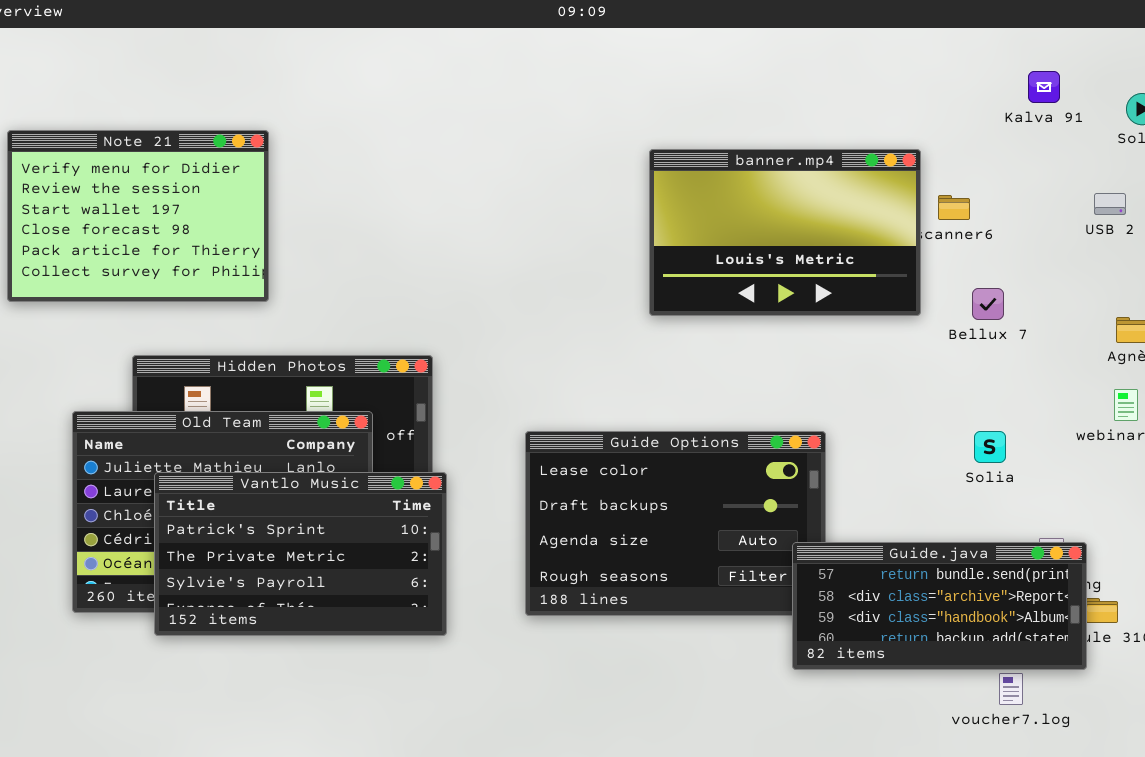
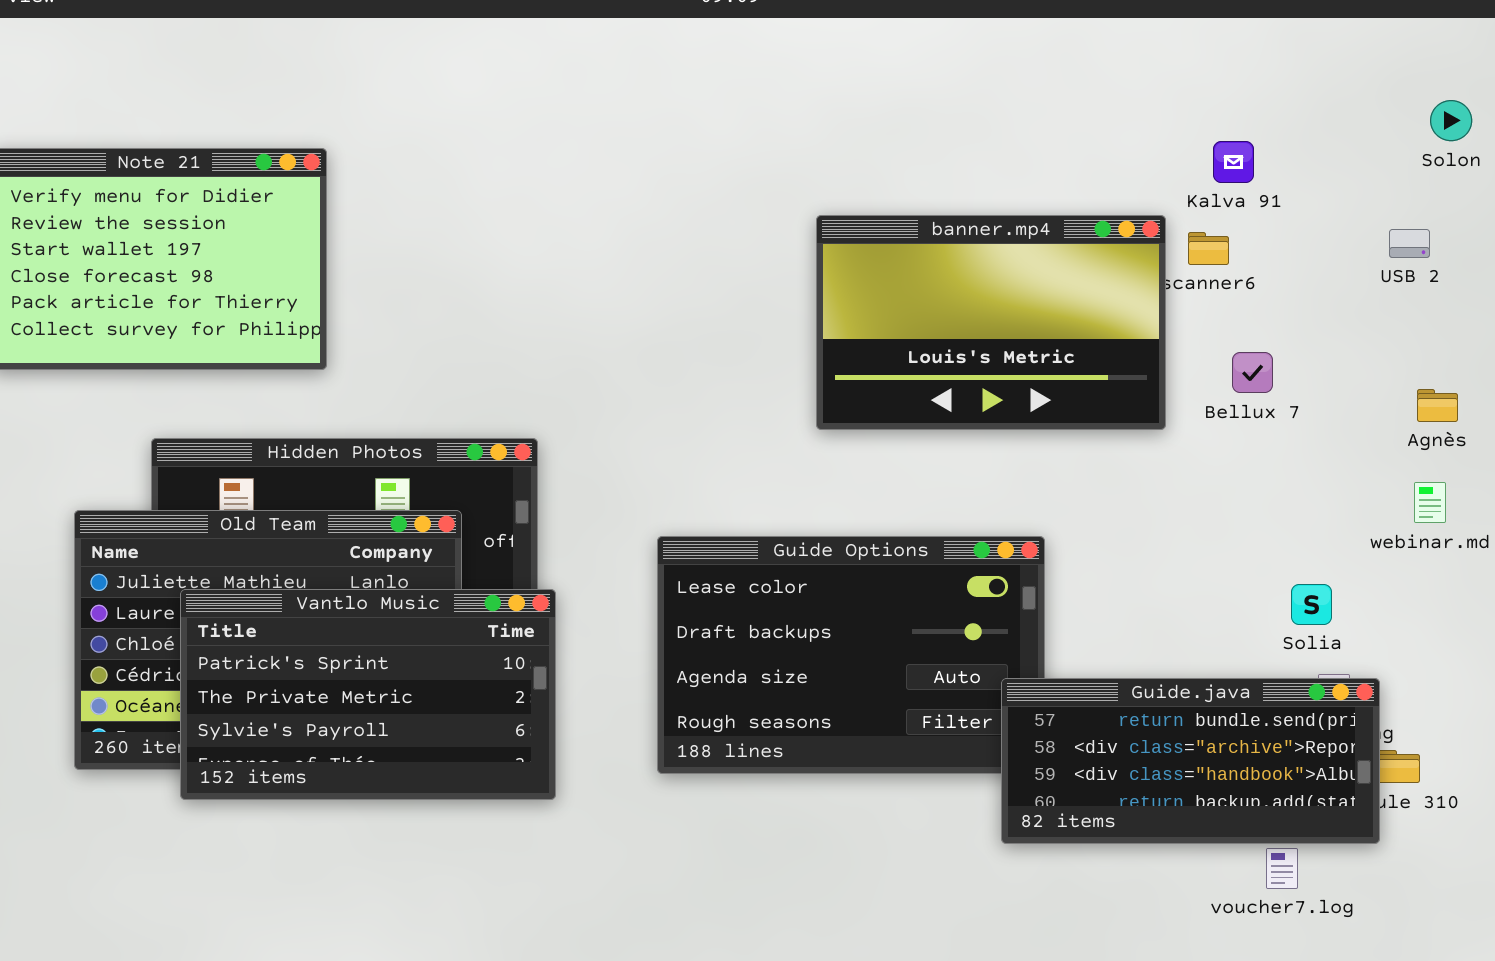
Kalva 91: [1028,71,1060,103] -> [1213,141,1254,183], moved
banner.mp4: [649,149,921,316] -> [816,215,1166,430], moved
Solia: [974,431,1006,463] -> [1291,584,1332,625], moved

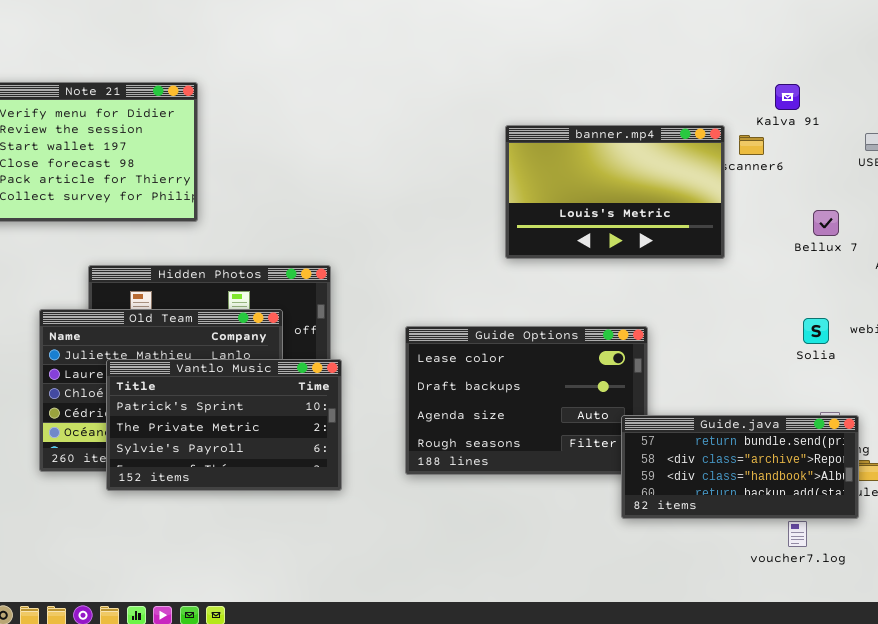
Kalva 91: [1213,141,1254,183] -> [775,84,800,110], moved
Bellux 7: [1232,352,1273,393] -> [813,210,839,236], moved
Solia: [1291,584,1332,625] -> [803,318,829,344], moved

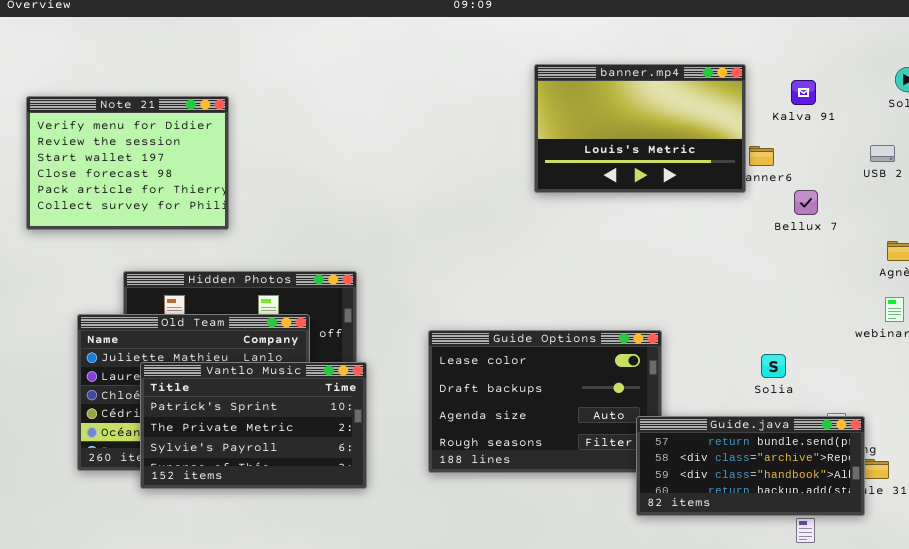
Kalva 91: [775,84,800,110] -> [791,80,816,105], moved
banner.mp4: [505,125,725,259] -> [534,64,746,193], moved
Bellux 7: [813,210,839,236] -> [794,190,818,215], moved
Solia: [803,318,829,344] -> [761,354,786,378], moved

